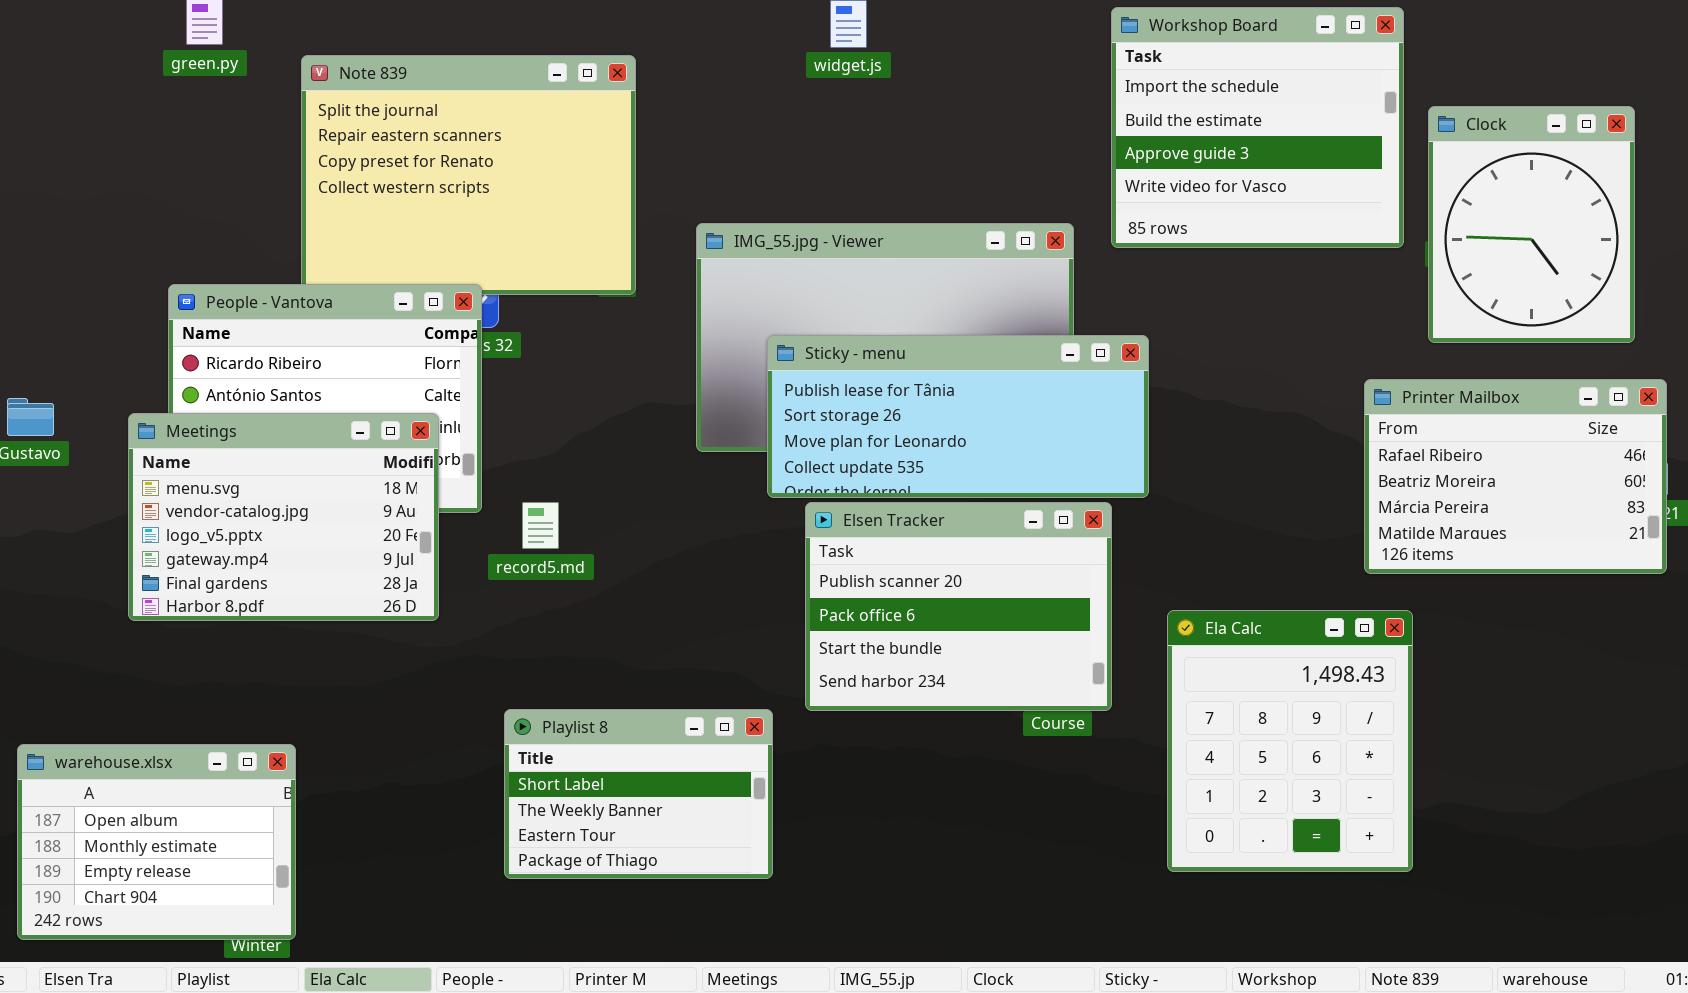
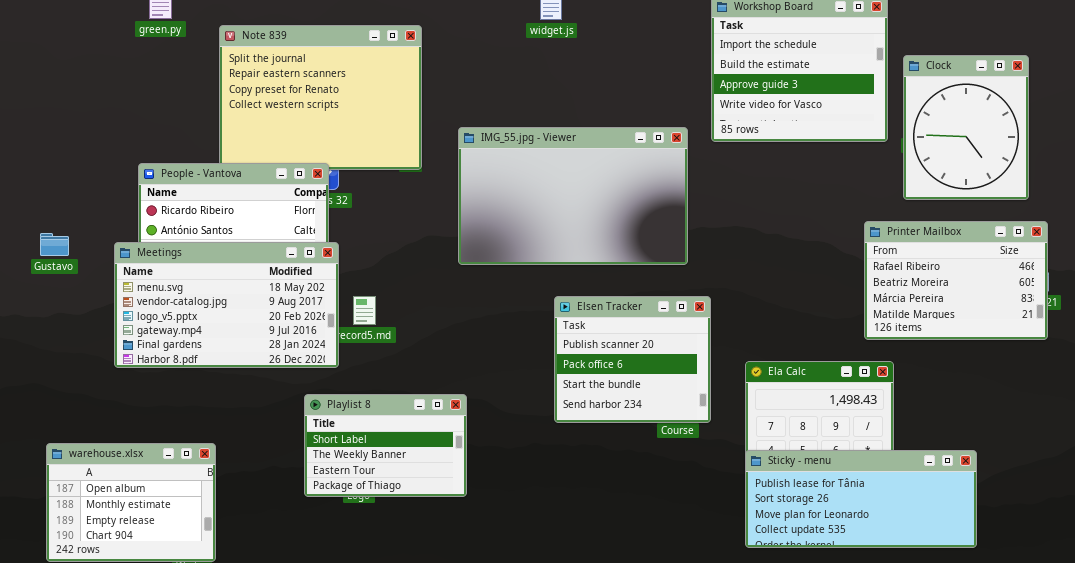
Sticky - menu: [767,335,1149,498] -> [745,450,977,548], moved
Meetings: [128,413,439,621] -> [114,242,339,368], resized
Elsen Tracker: [805,502,1112,711] -> [554,296,711,423], resized
Playlist 8: [504,709,773,879] -> [304,394,467,497], moved

